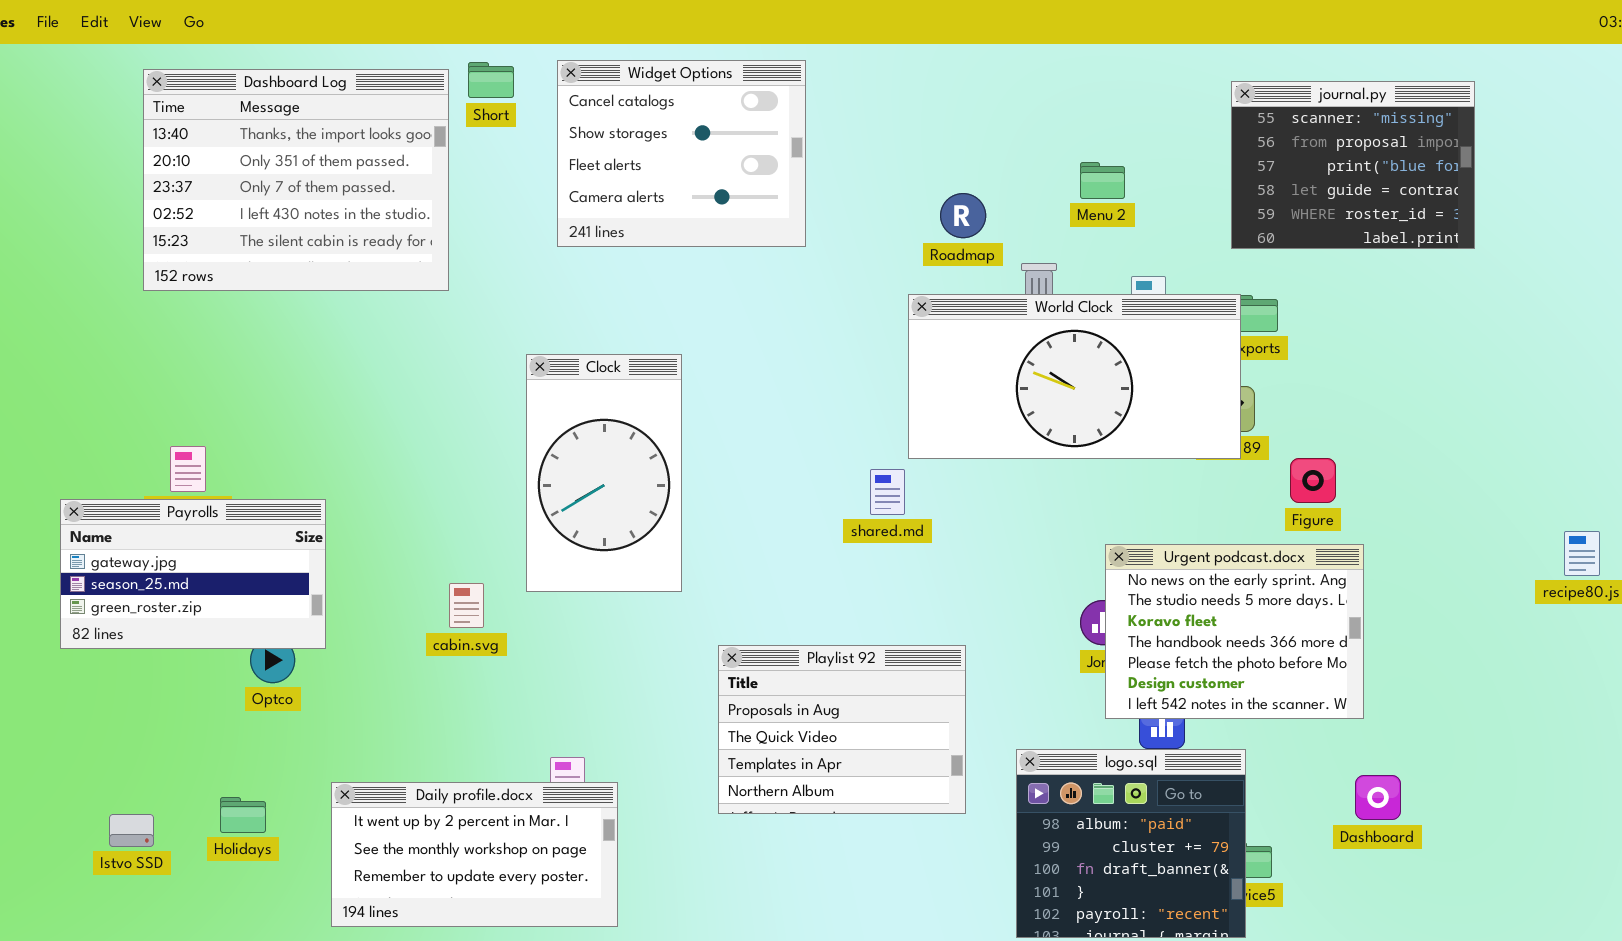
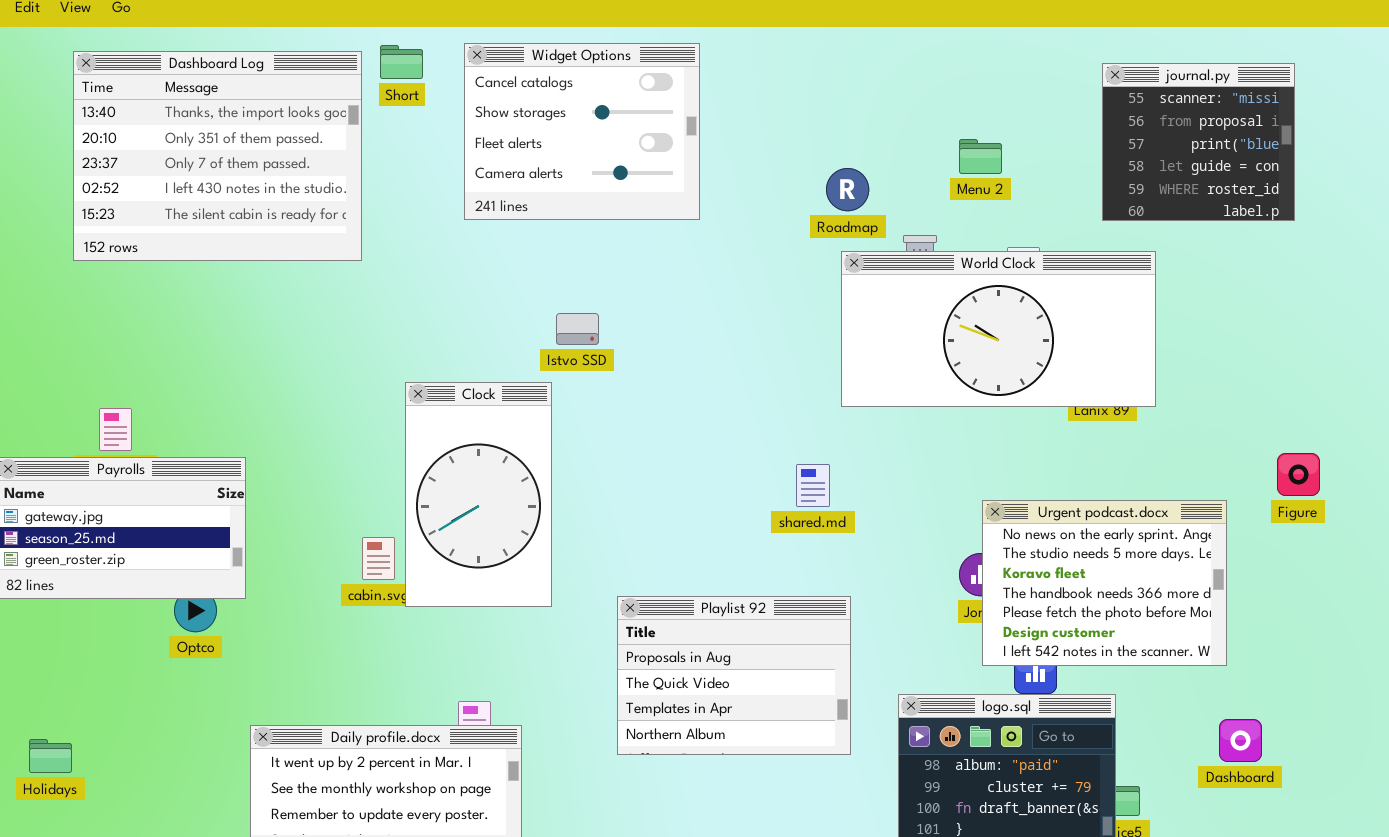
journal.py: [1231,81,1475,249] -> [1102,63,1295,221], resized
World Clock: [908,294,1241,459] -> [841,251,1156,407], moved
Clock: [526,354,682,592] -> [405,382,552,607], moved
Figure: [1290,458,1336,503] -> [1277,453,1320,496], moved
shared.md: [870,469,905,515] -> [796,464,830,507], moved
Holidays: [220,797,266,833] -> [29,739,72,773], moved
Istvo SSD: [109,814,154,847] -> [556,313,599,345], moved

